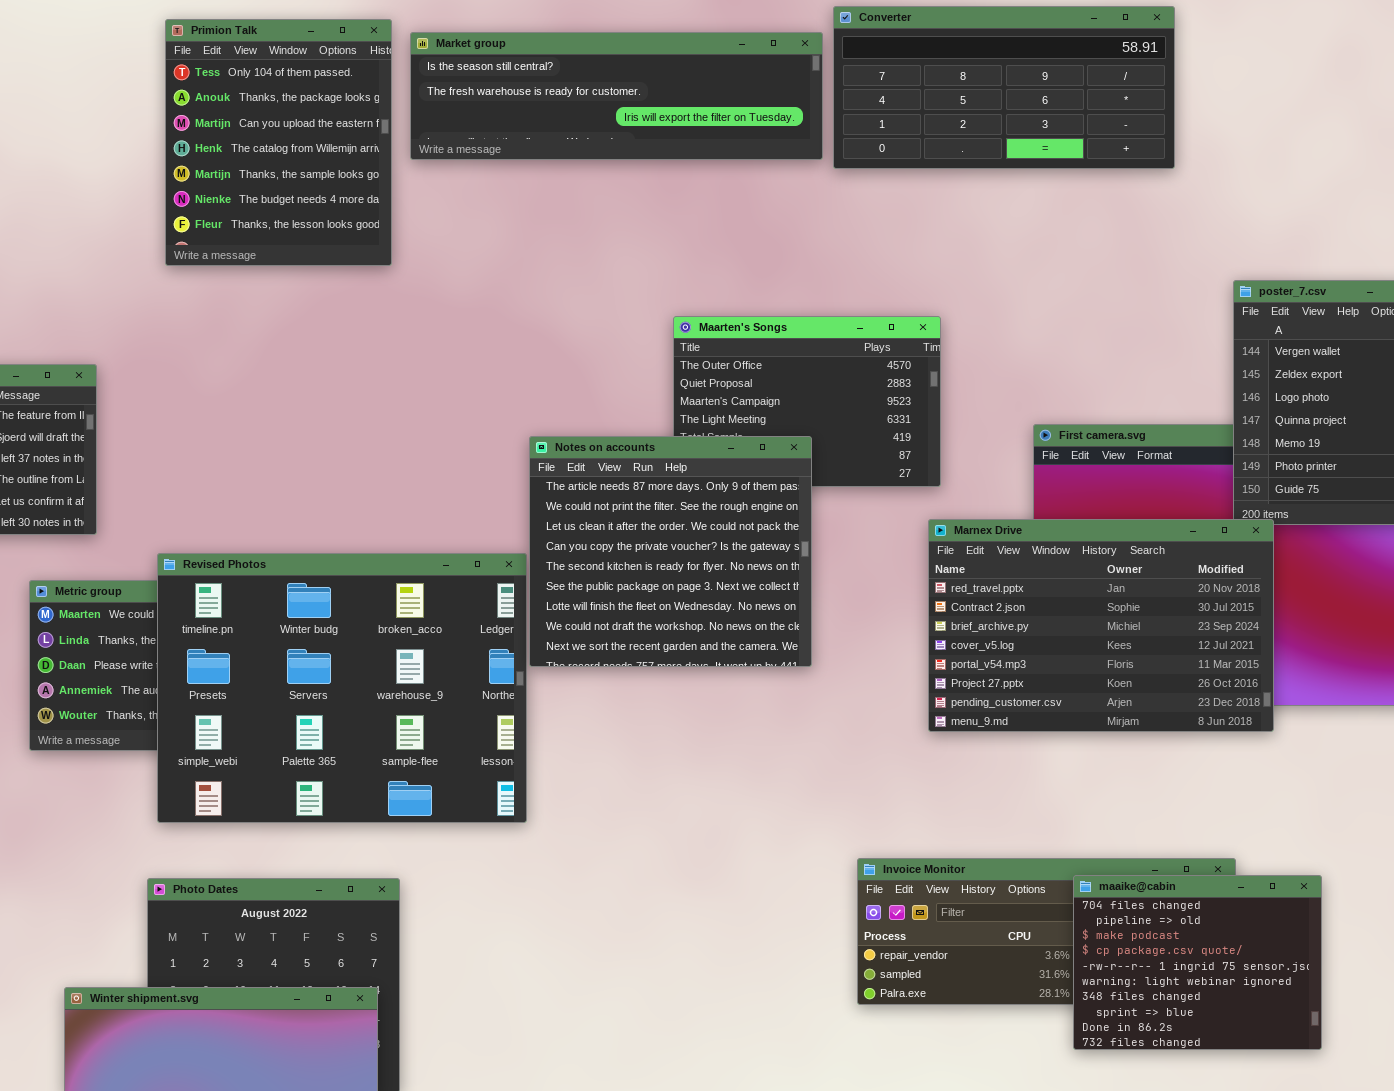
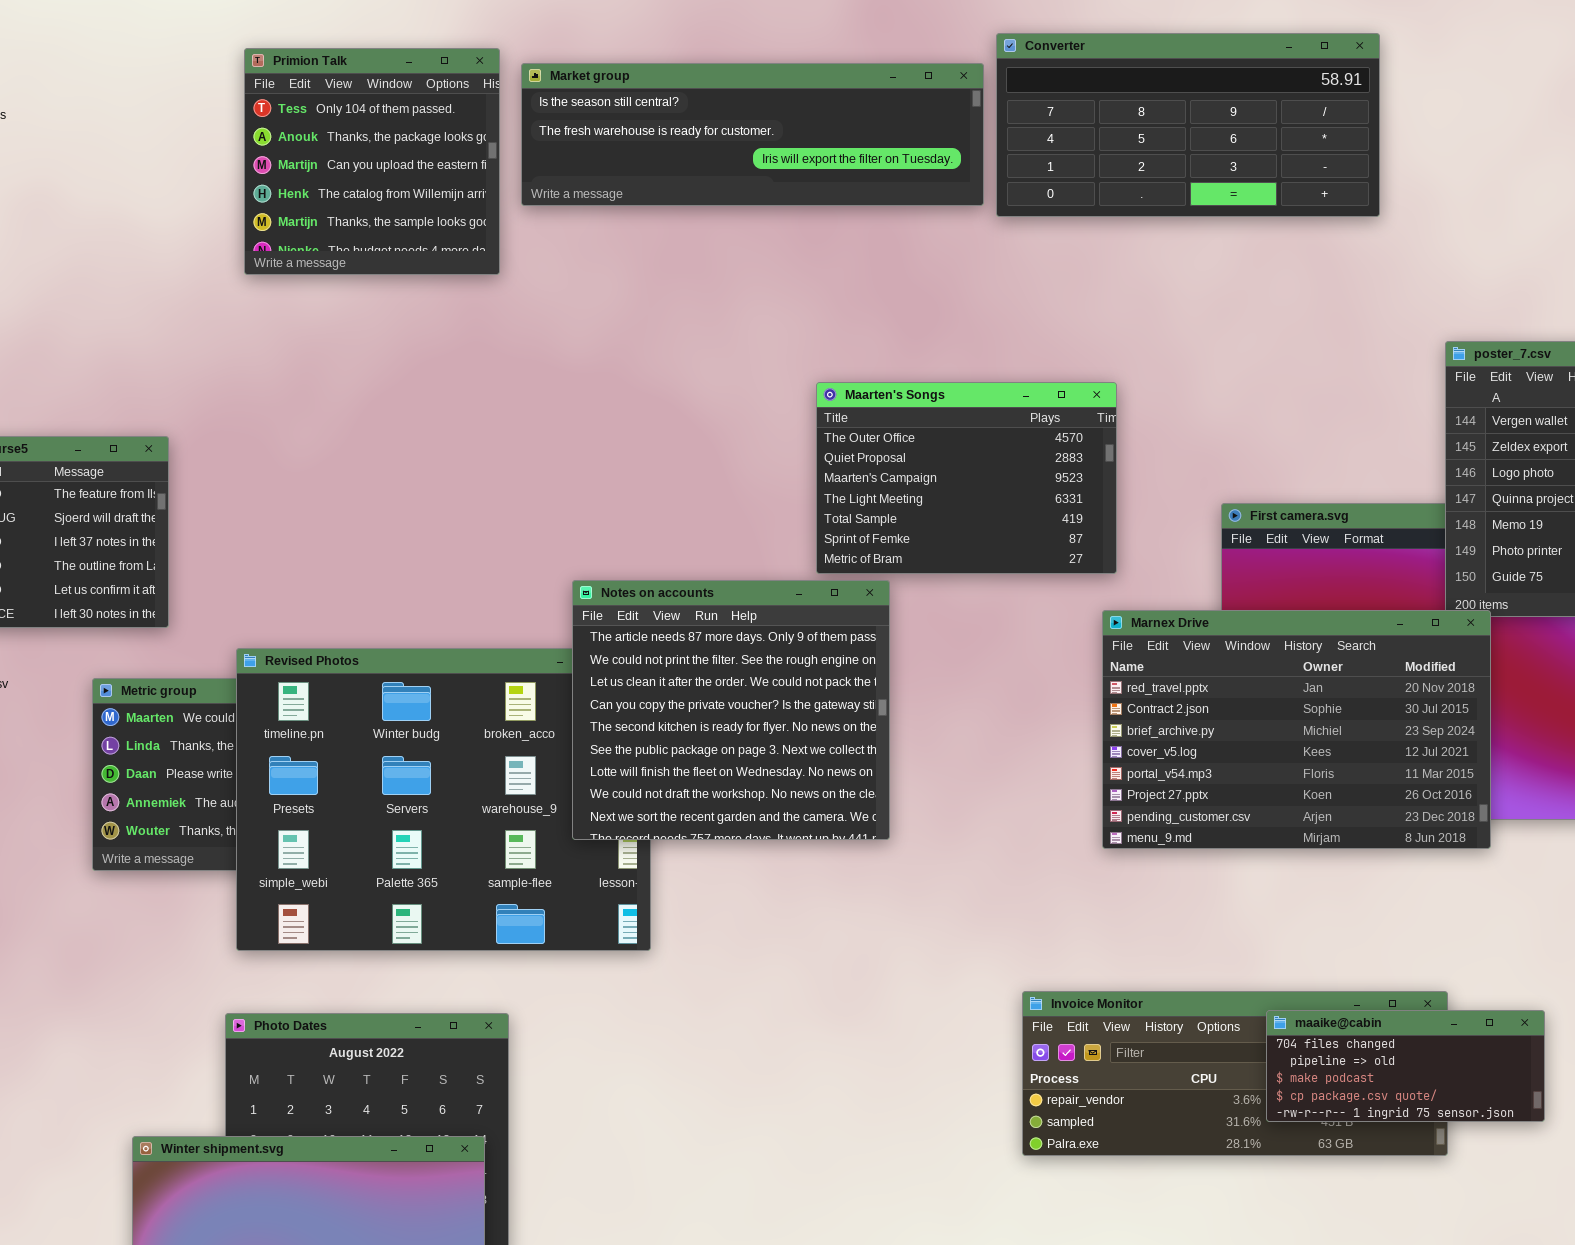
Primion Talk: [165,19,392,266] -> [244,48,500,275], resized
Notes on accounts: [529,436,812,667] -> [572,580,890,840], moved
maaike@cabin: [1073,875,1322,1050] -> [1266,1010,1545,1122], resized

